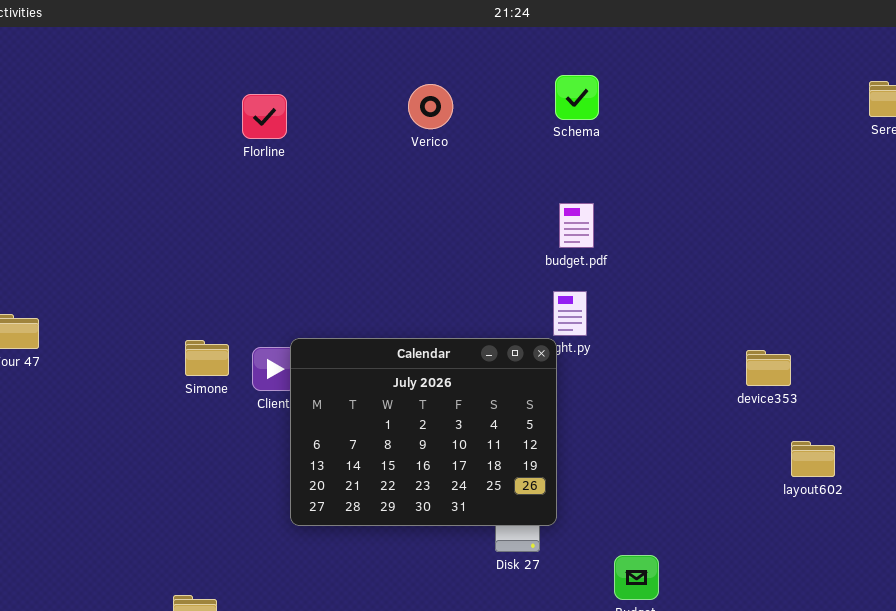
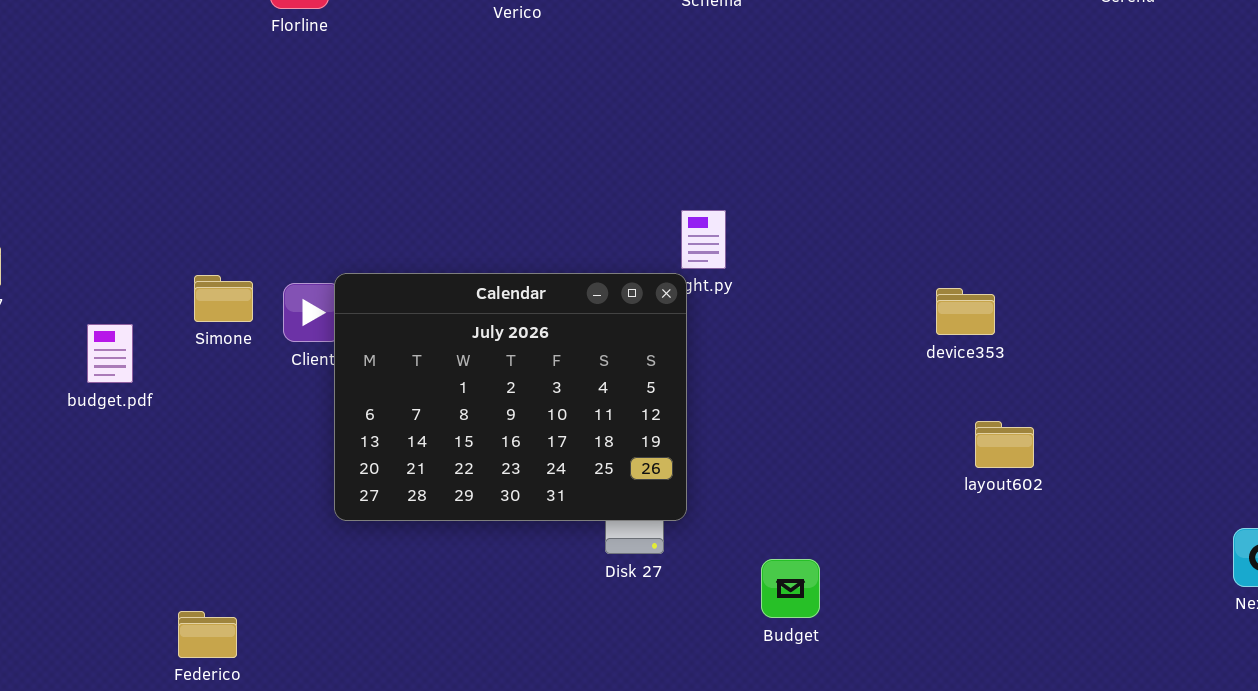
budget.pdf: [559,203,594,248] -> [87,324,133,383], moved
layout602: [791,441,835,477] -> [975,421,1034,468], moved

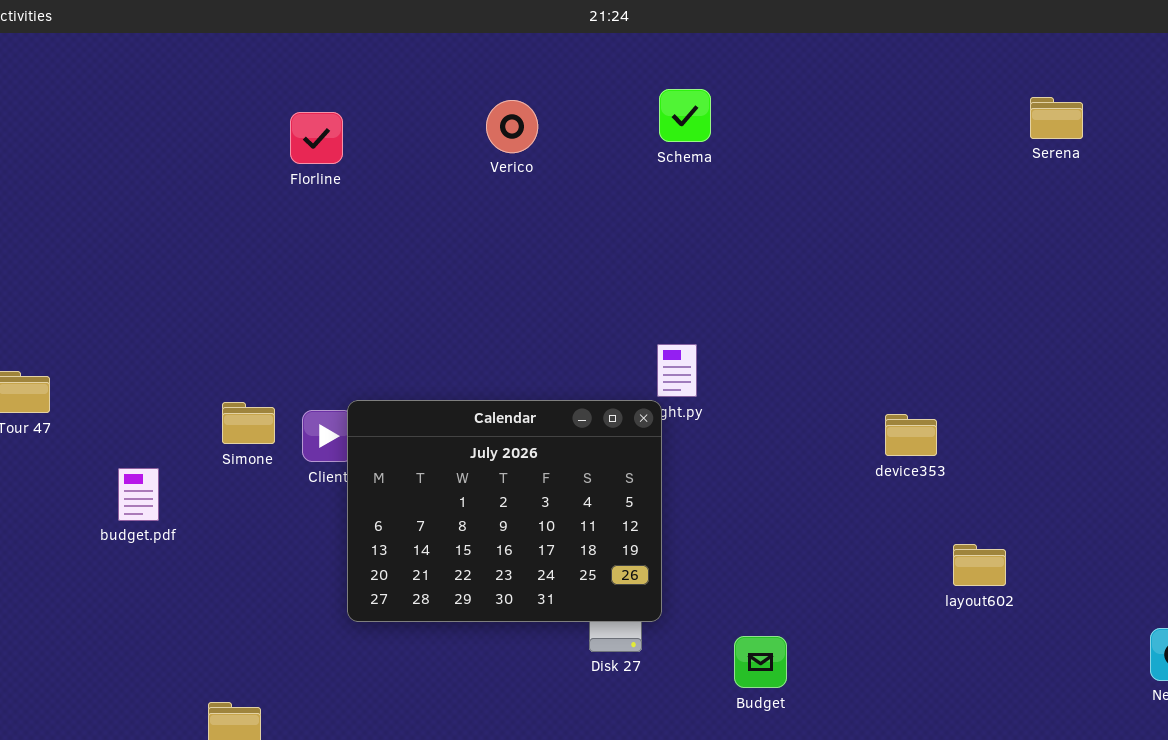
budget.pdf: [87,324,133,383] -> [118,468,159,521], moved
layout602: [975,421,1034,468] -> [953,544,1006,586], moved
Budget: [761,559,820,618] -> [734,636,787,688], moved

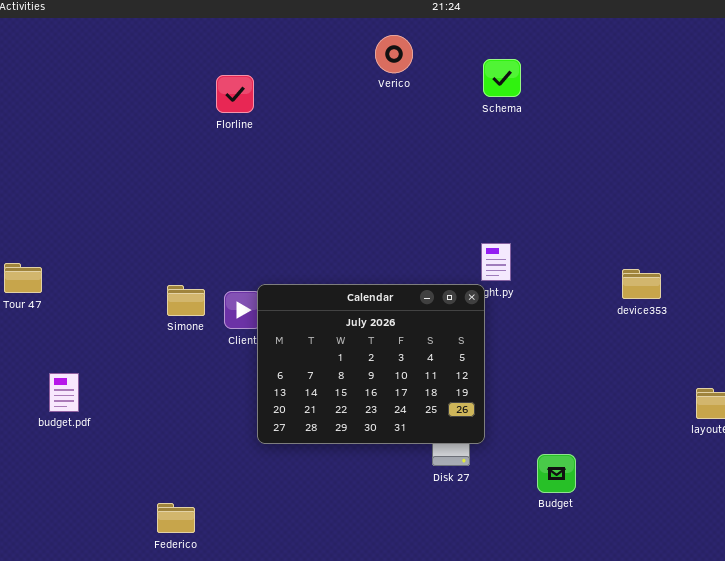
Verico: [486,100,538,153] -> [375,35,413,73], moved
device353: [885,414,937,456] -> [622,269,661,299], moved
budget.pdf: [118,468,159,521] -> [49,373,79,412], moved

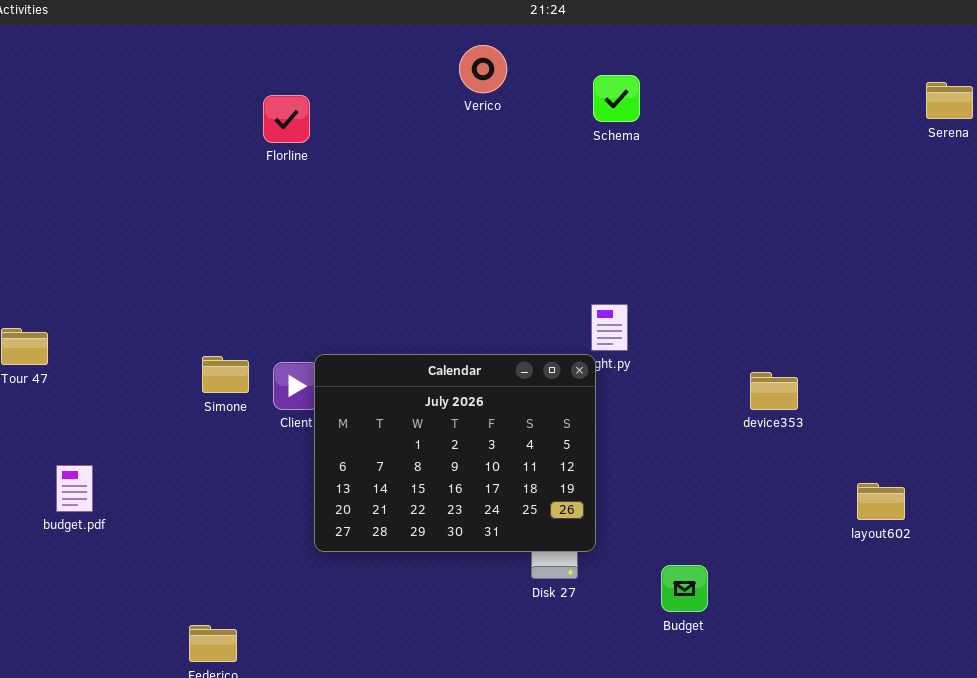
device353: [622,269,661,299] -> [750,372,798,410], moved

